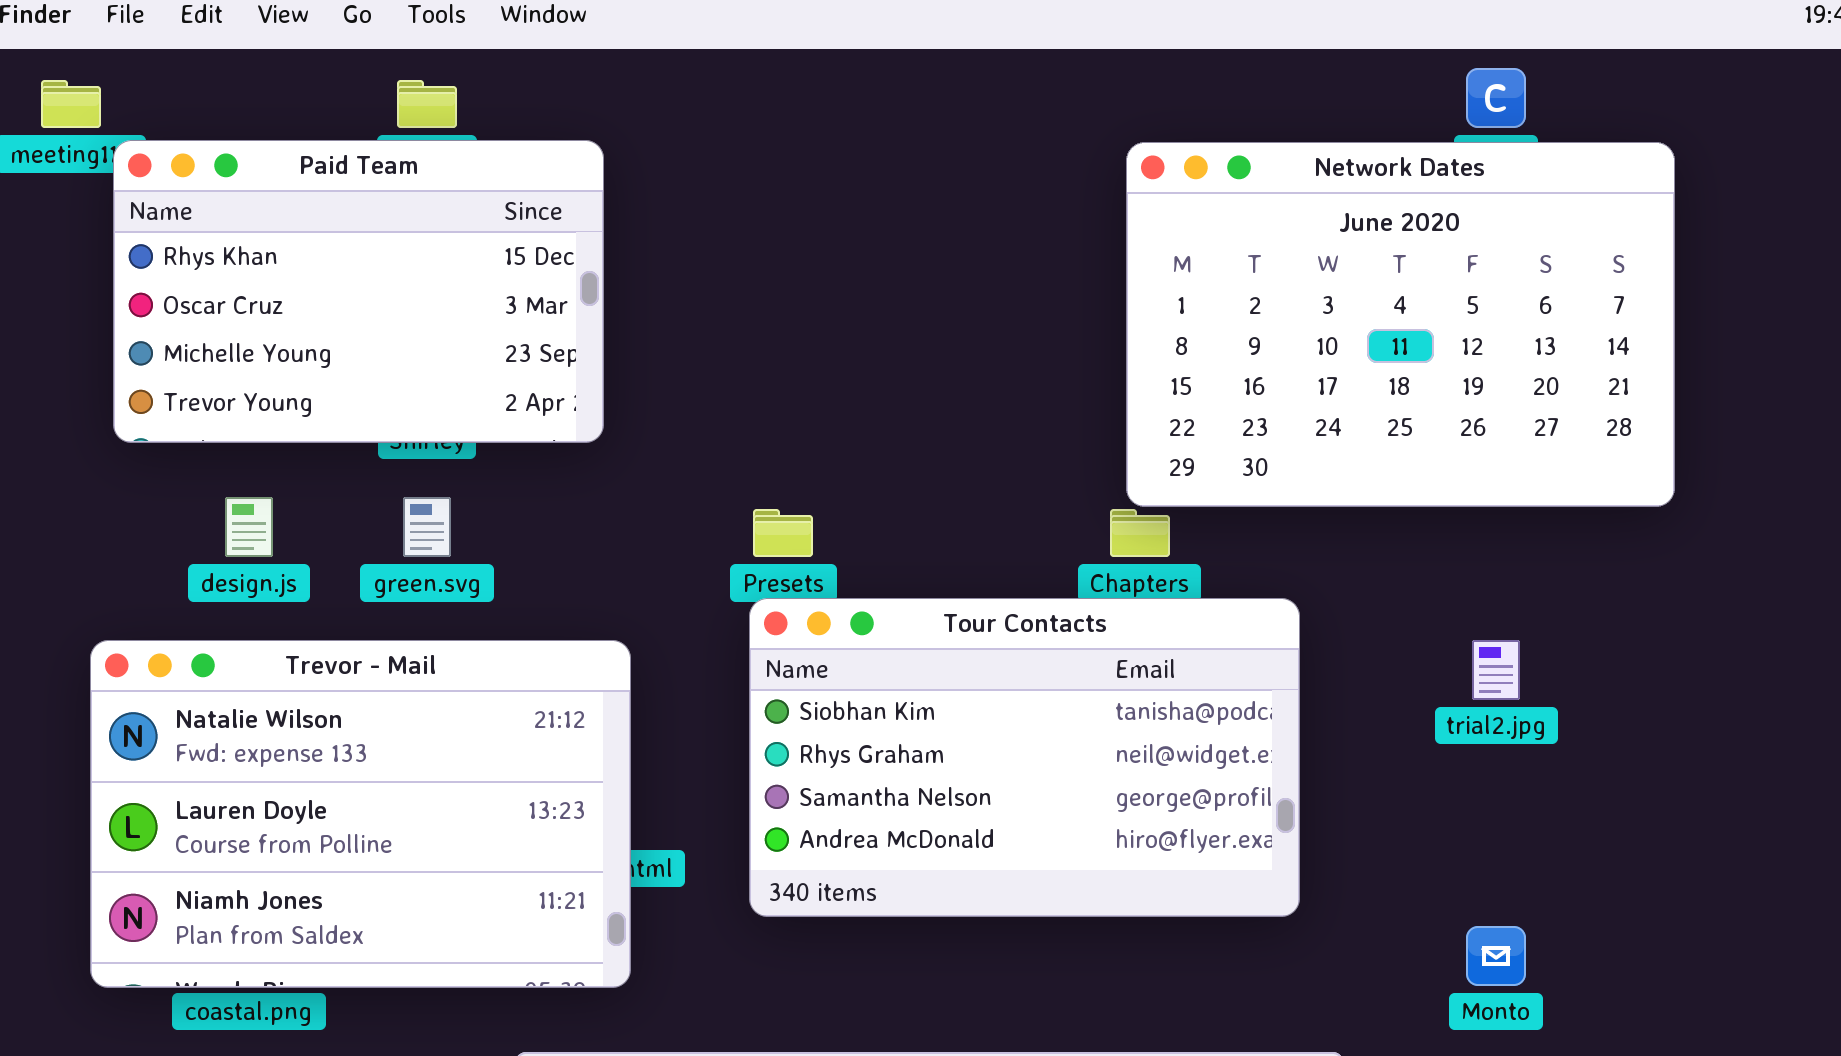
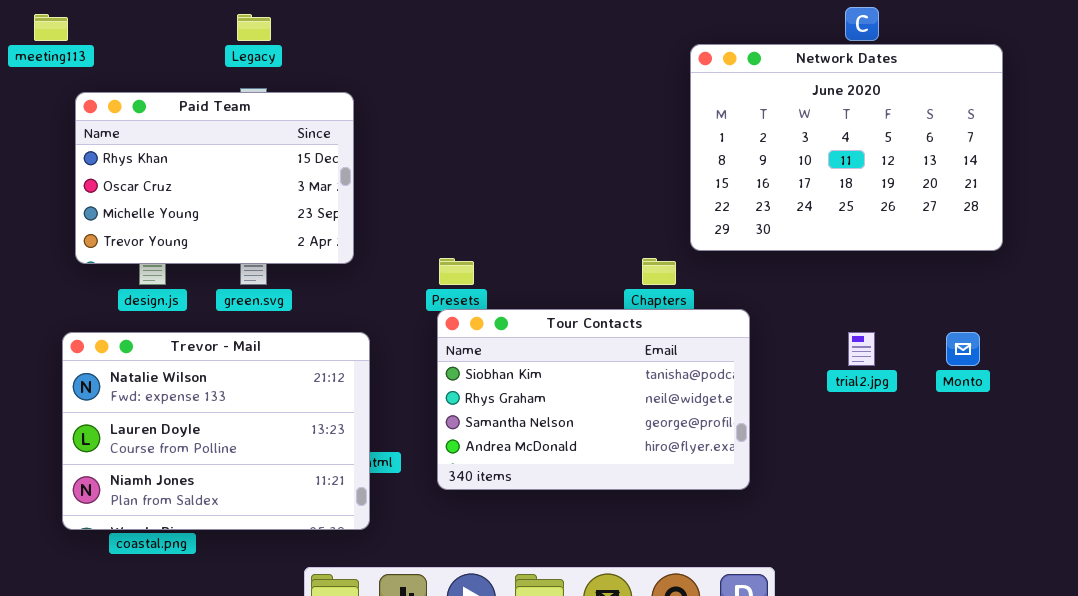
Paid Team: [113,140,604,443] -> [75,92,354,264], moved
Network Dates: [1126,142,1675,507] -> [690,44,1003,251], moved
Monto: [1466,926,1526,986] -> [946,332,980,366], moved

